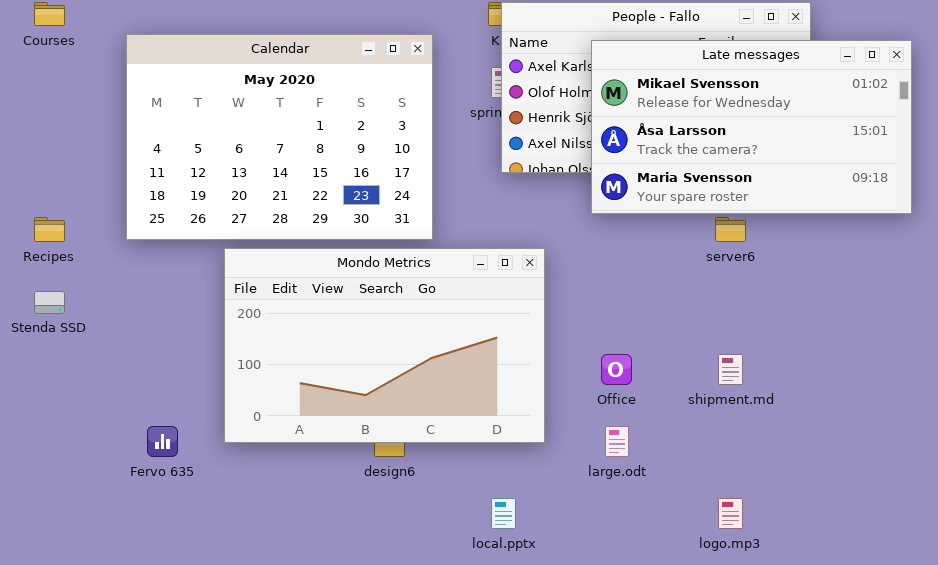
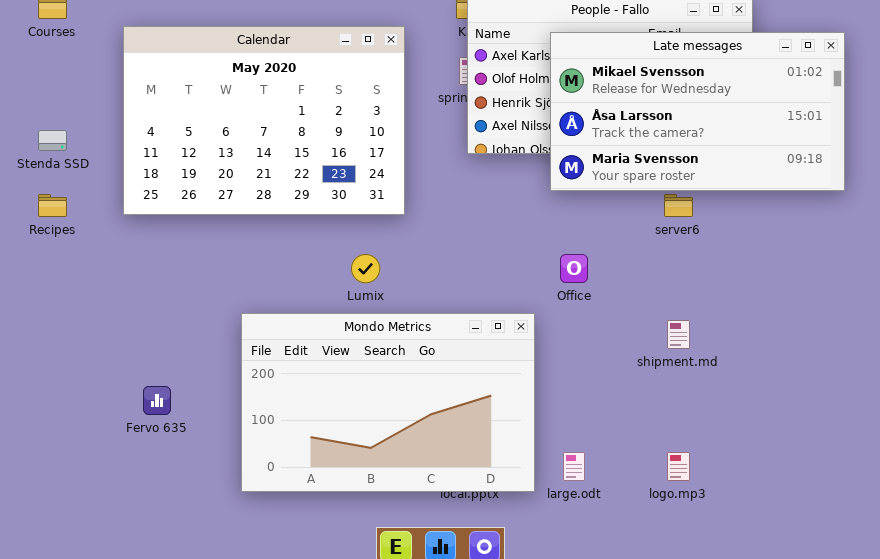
Mondo Metrics: [224,248,545,443] -> [241,313,535,492], moved
Stenda SSD: [34,291,65,314] -> [38,130,67,151], moved
Office: [601,354,632,385] -> [560,254,588,283], moved
large.odt: [605,426,629,457] -> [563,452,585,481], moved

